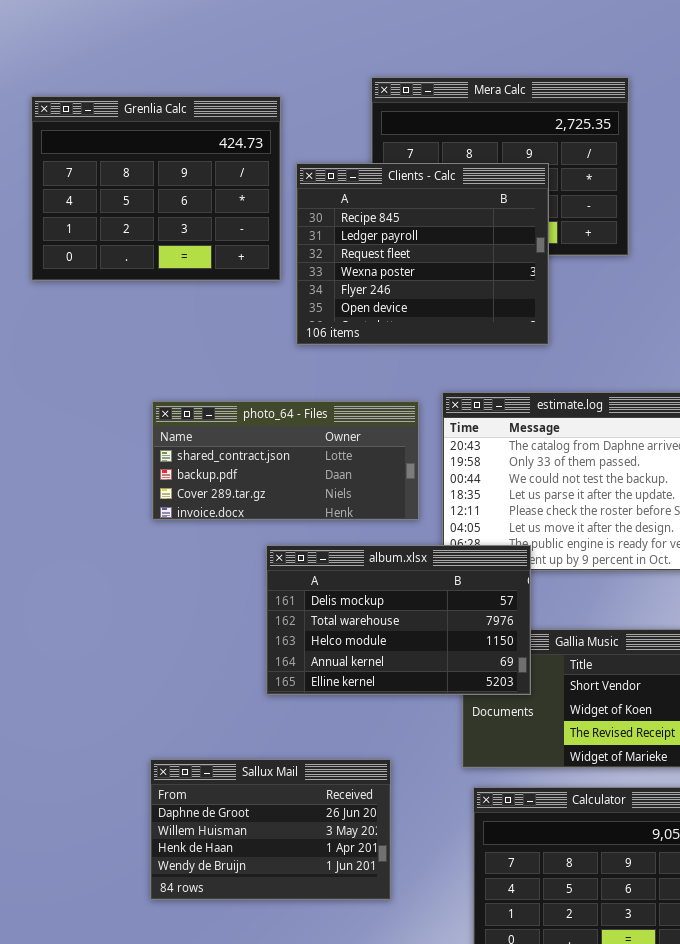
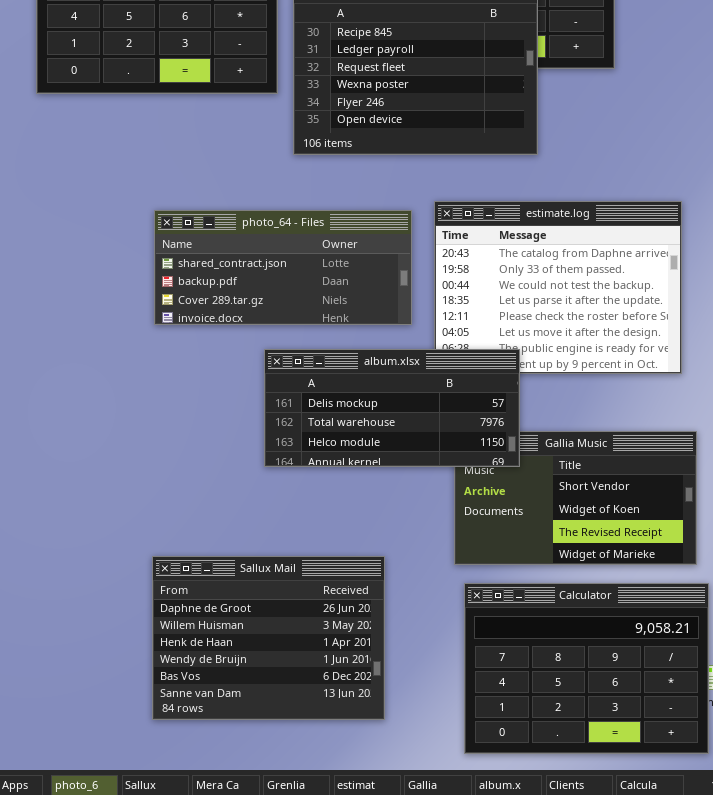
album.xlsx: [266,545,531,695] -> [264,349,520,467], resized
Sallux Mail: [150,759,391,900] -> [152,556,385,720], resized

